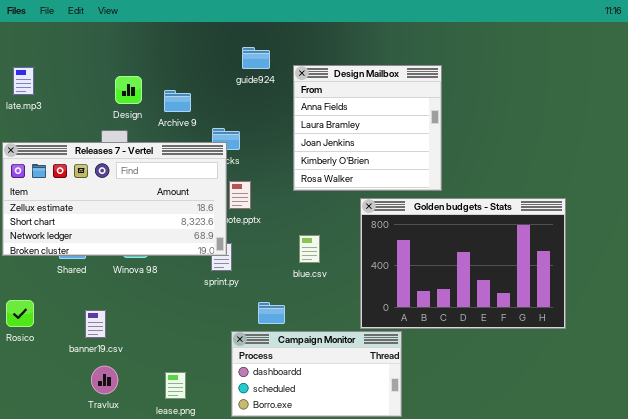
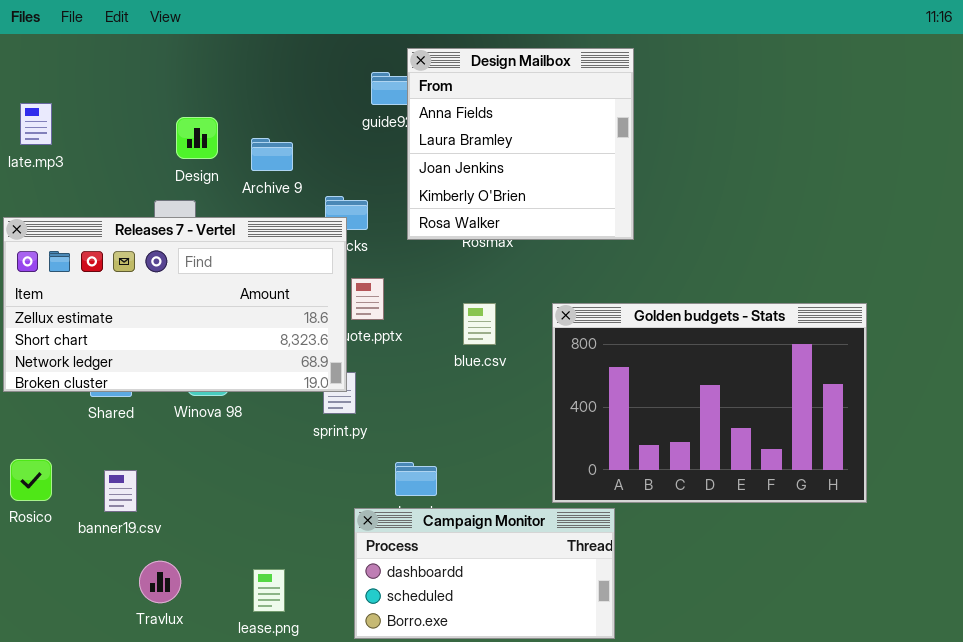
Design Mailbox: [293,65,442,191] -> [407,48,634,240], moved
blue.csv: [299,235,320,263] -> [463,303,496,345], moved
banner19.csv: [85,310,106,338] -> [104,470,137,512], moved

